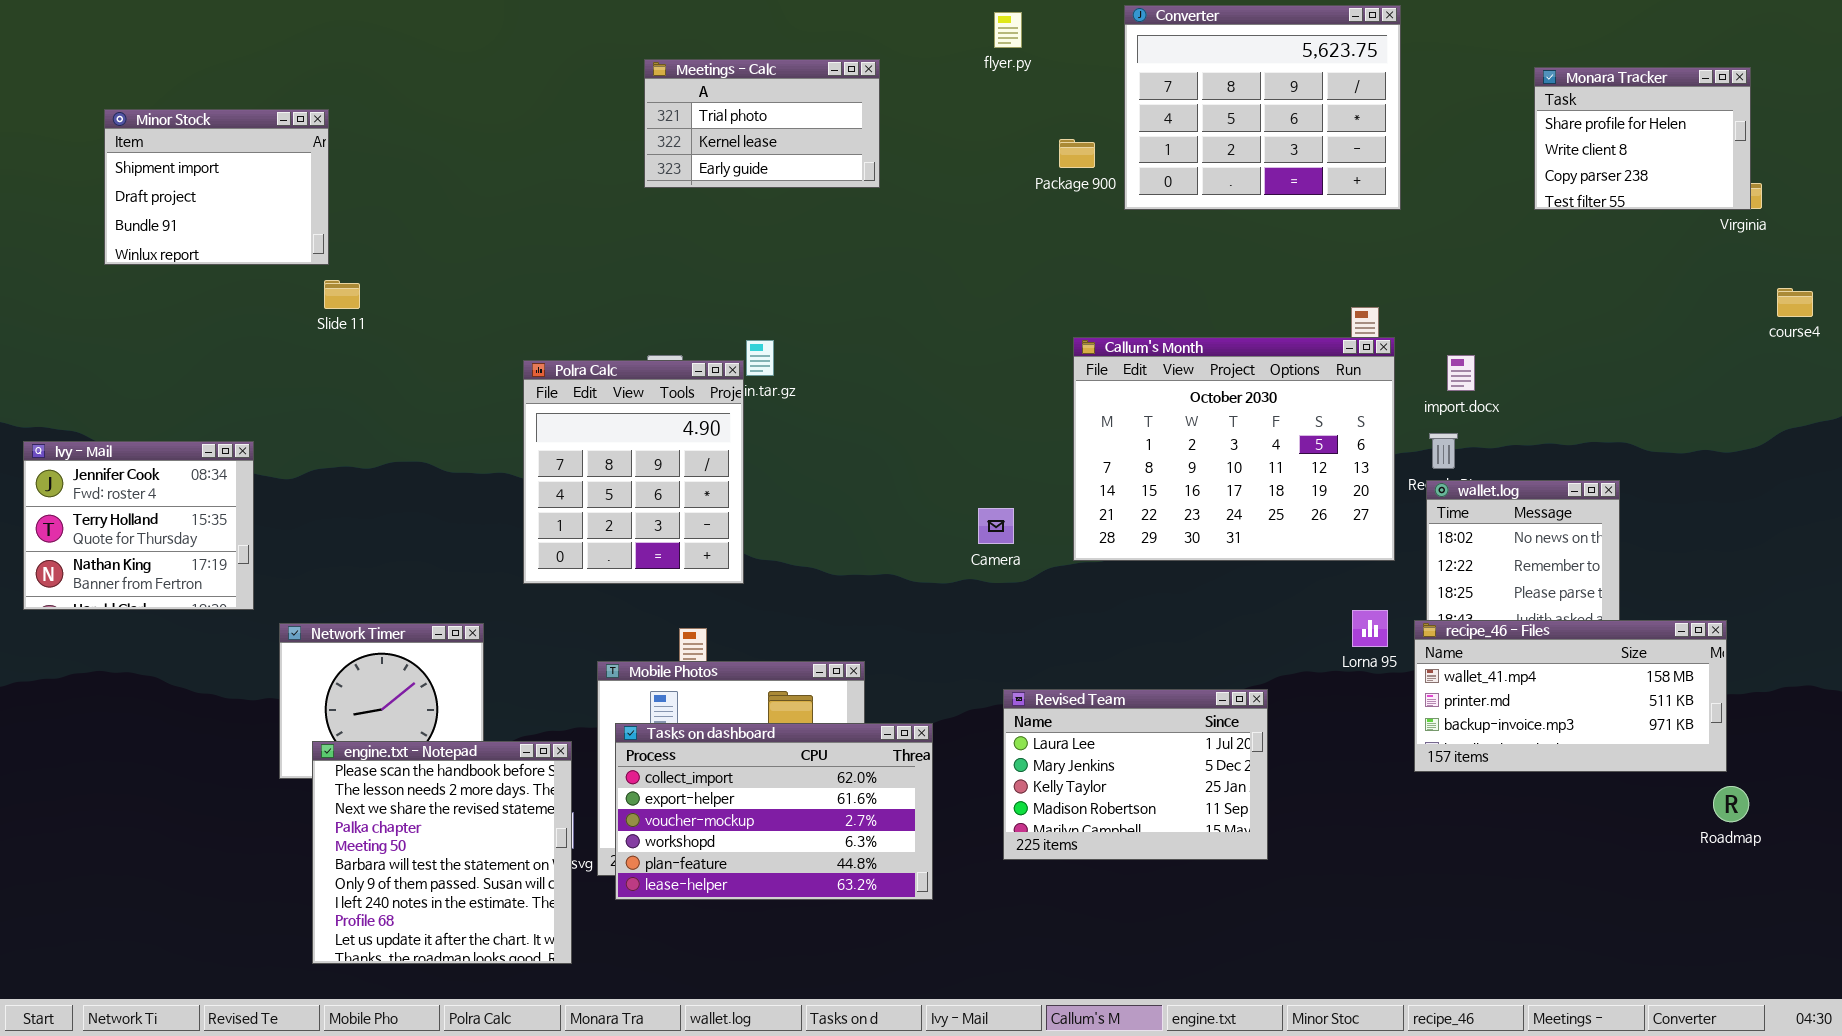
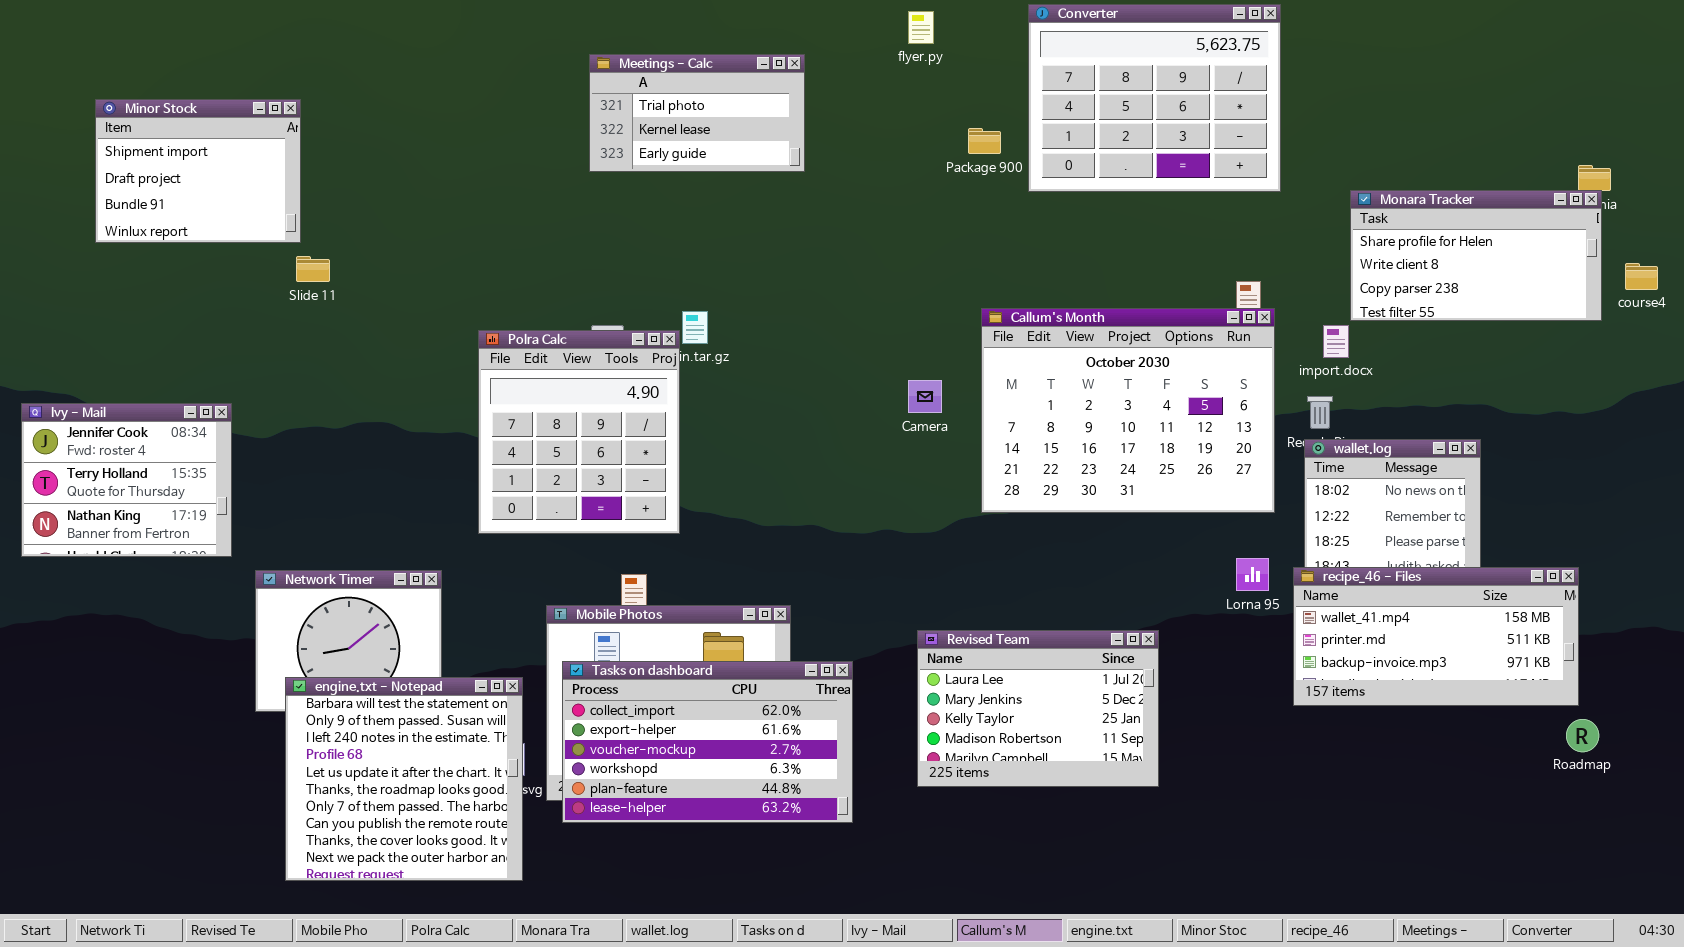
Monara Tracker: [1534,67,1751,210] -> [1350,190,1602,321], moved, resized
Camera: [978,508,1014,544] -> [908,380,942,413], moved
engine.txt - Notepad: [312,741,572,964] -> [285,677,523,881], scrolled down 5 rows

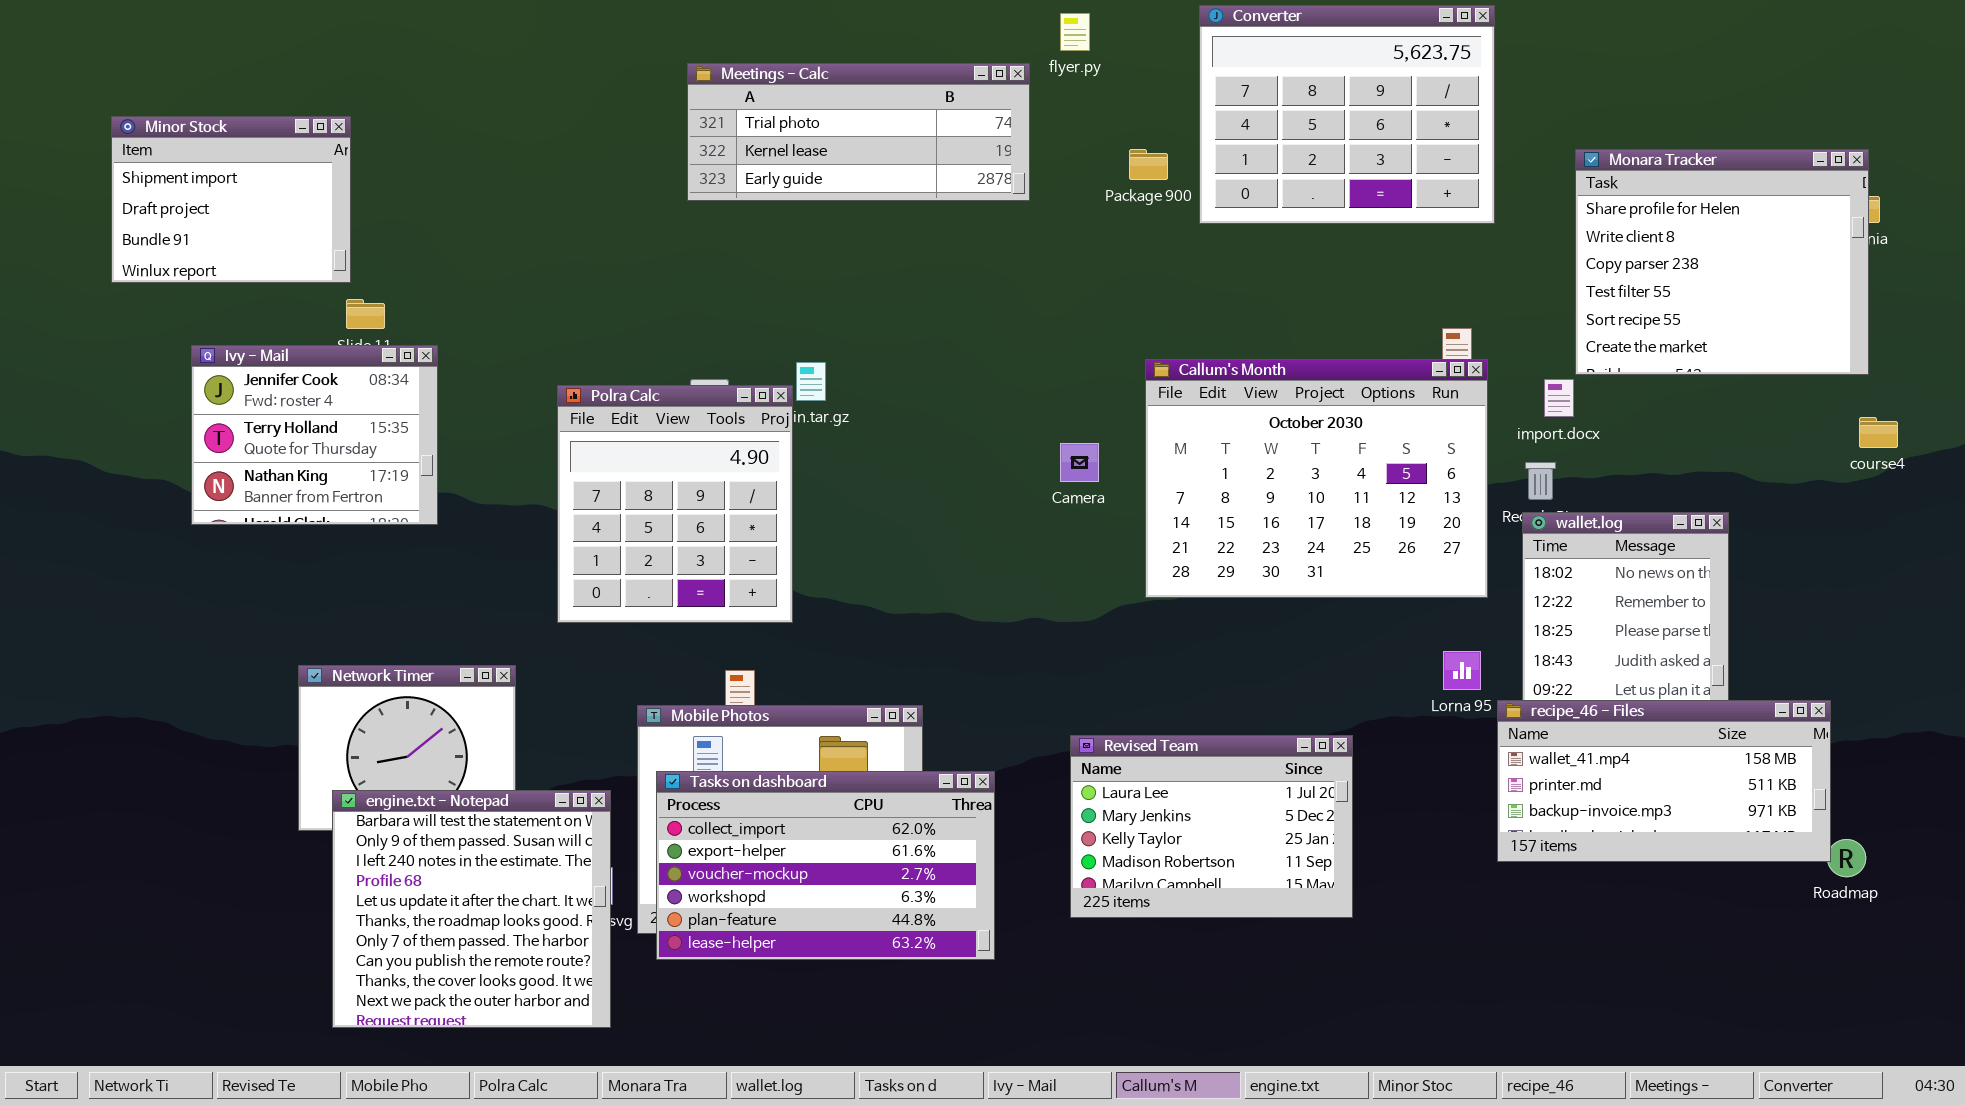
Meetings - Calc: [589,54,805,172] -> [687,63,1030,201], resized
Monara Tracker: [1350,190,1602,321] -> [1575,149,1869,375], resized
course4: [1625,263,1658,290] -> [1859,417,1898,448], moved
Ivy - Mail: [21,403,232,557] -> [191,345,438,525], moved
recipe_46 - Files: [1293,567,1579,706] -> [1497,700,1831,862], moved

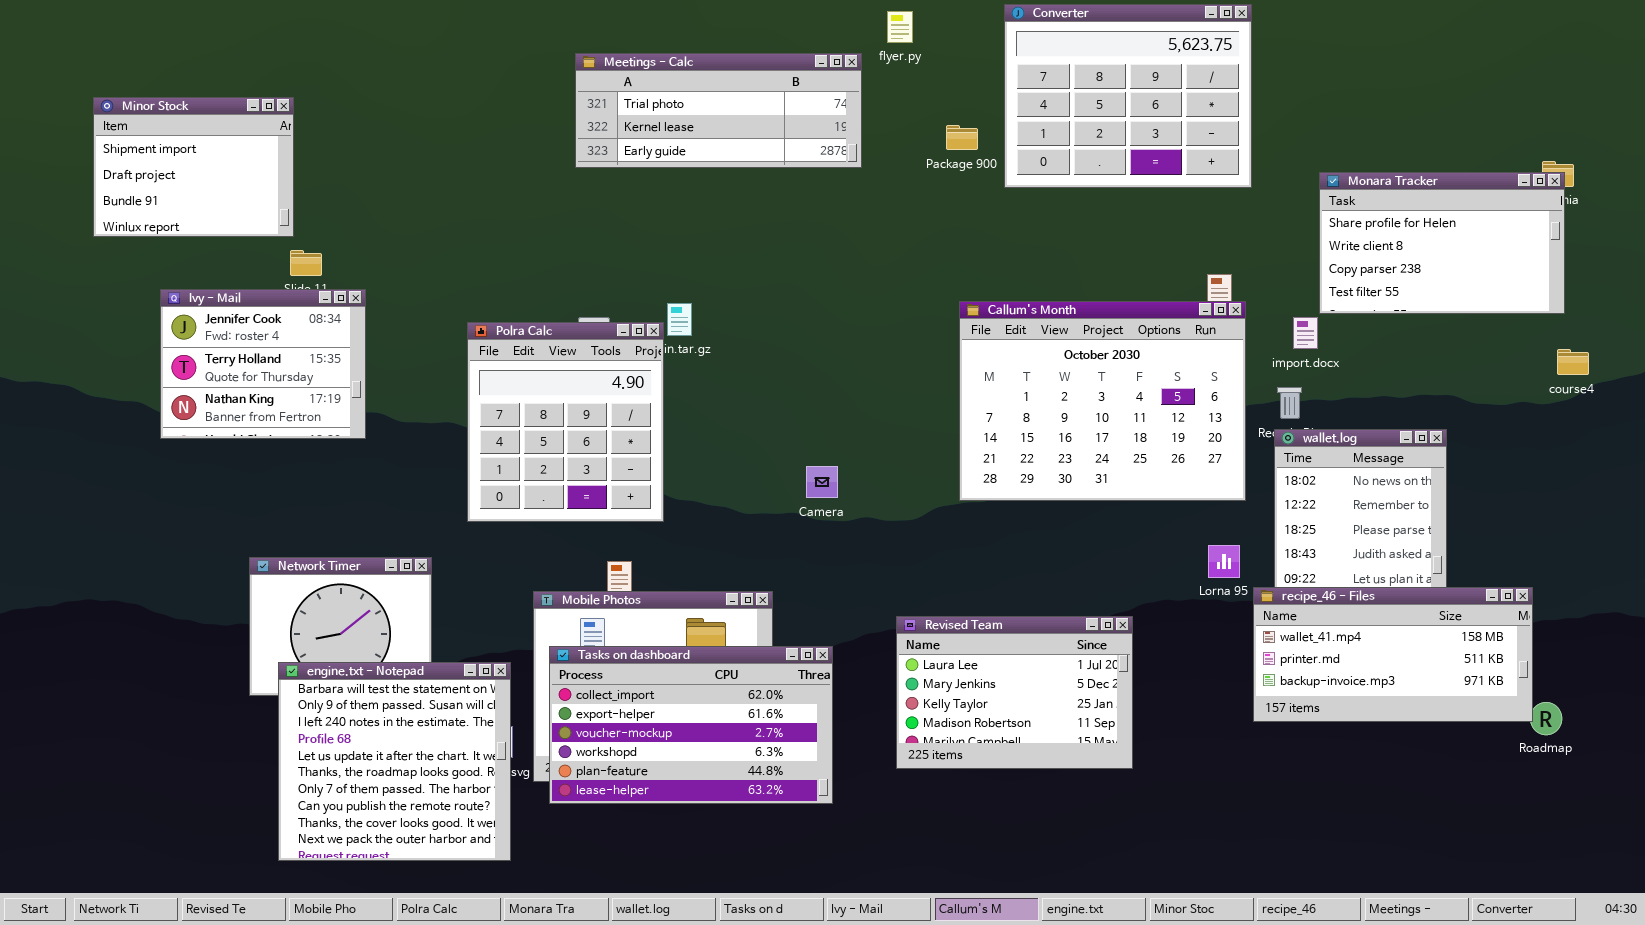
Monara Tracker: [1575,149,1869,375] -> [1319,172,1565,314], resized
Camera: [1060,443,1099,482] -> [806,466,838,498], moved

